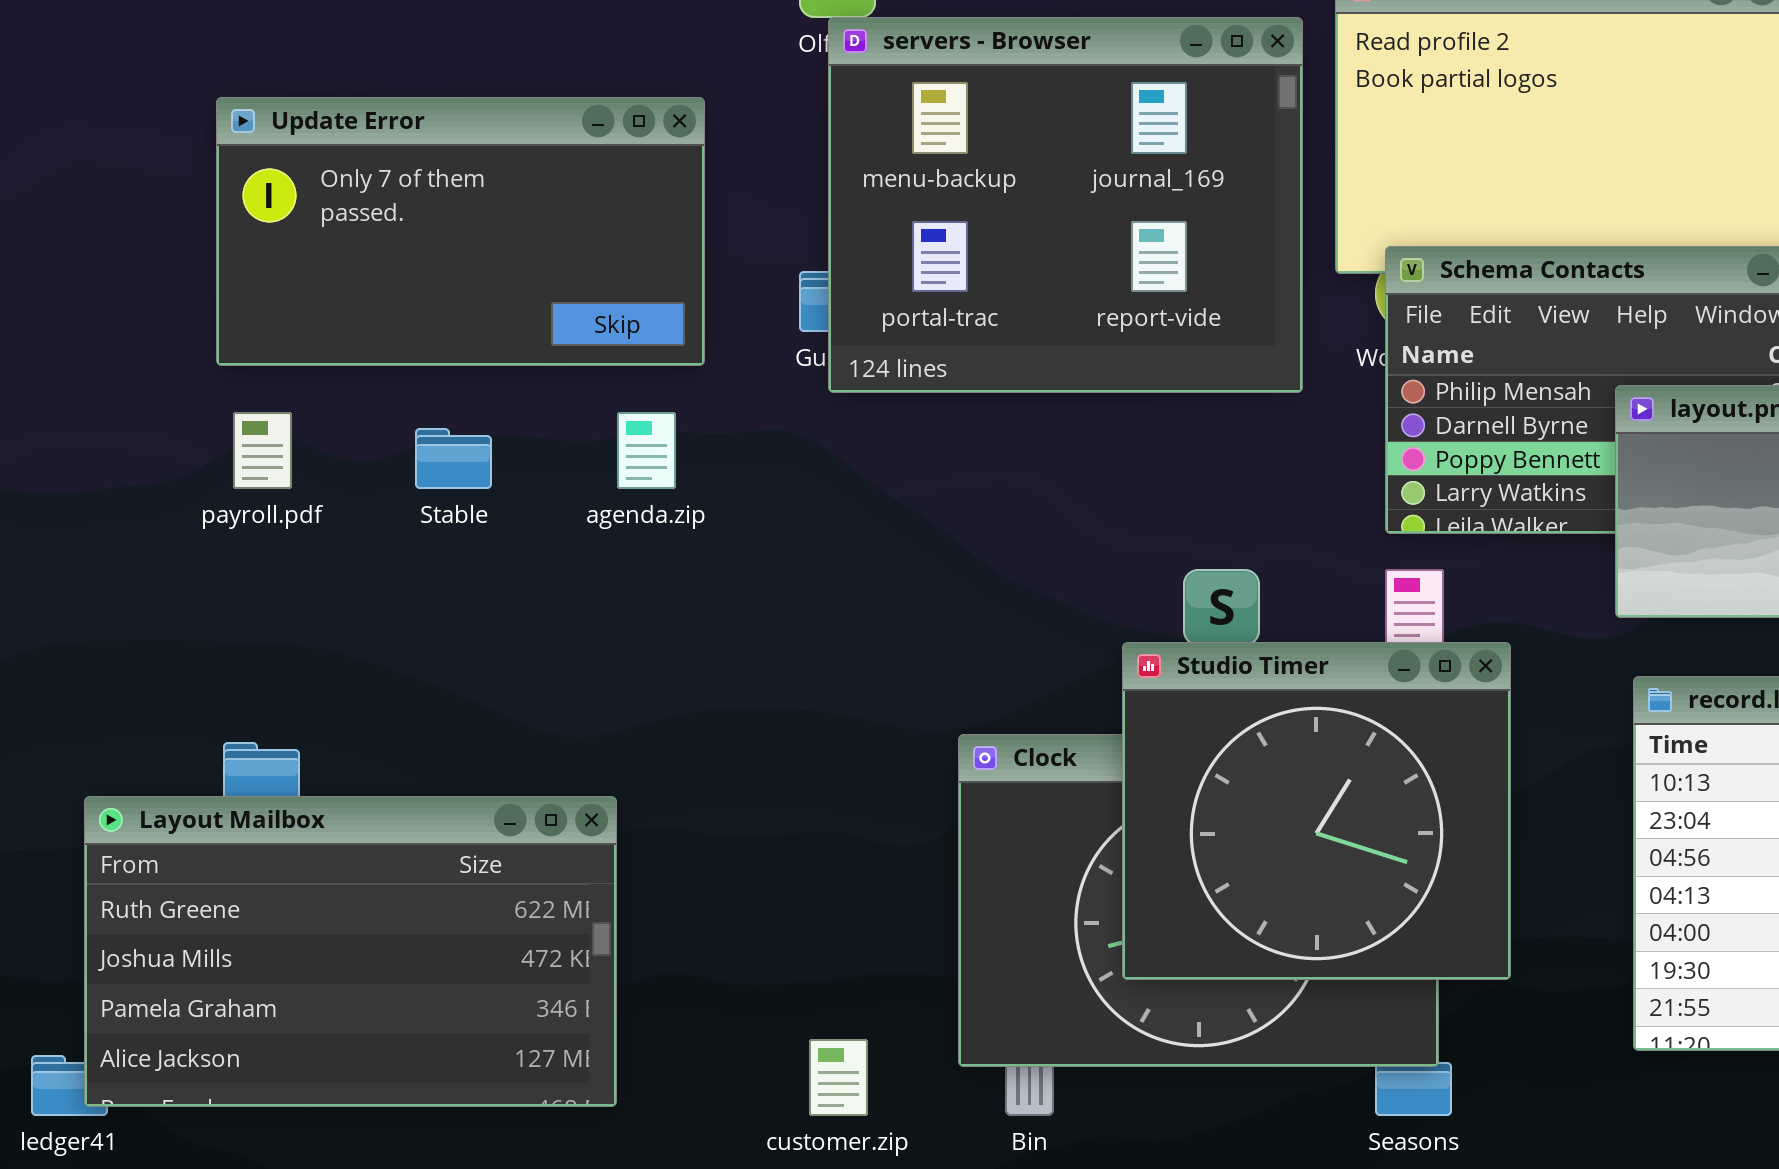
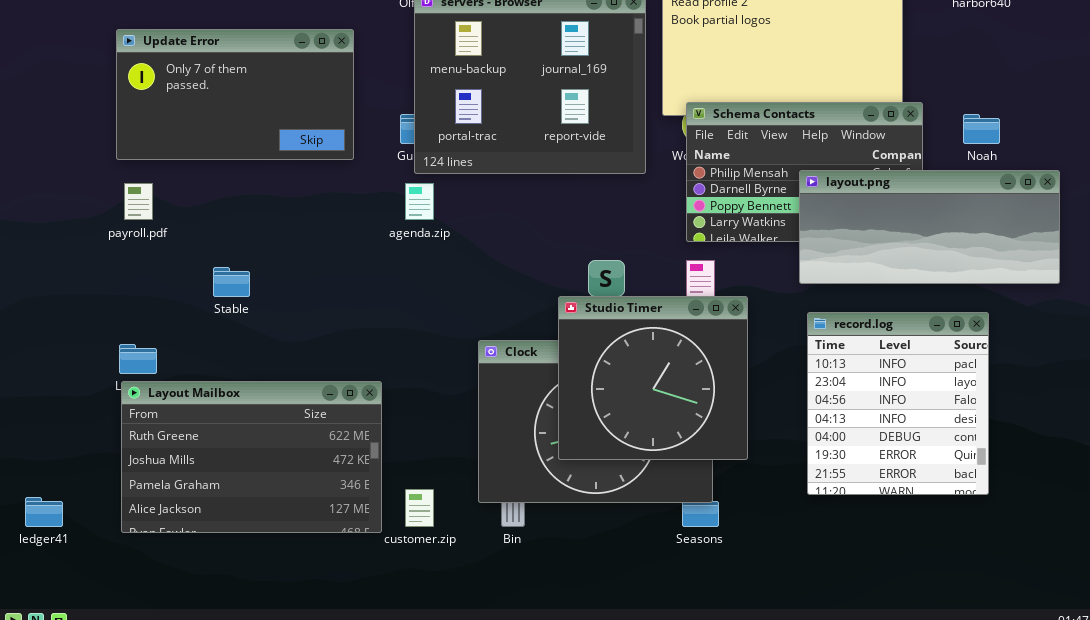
agenda.zip: [617,412,676,489] -> [405,183,434,220], moved
Stable: [415,428,492,489] -> [213,267,250,297], moved
Layout Mailbox: [84,796,617,1107] -> [121,381,382,533], moved

